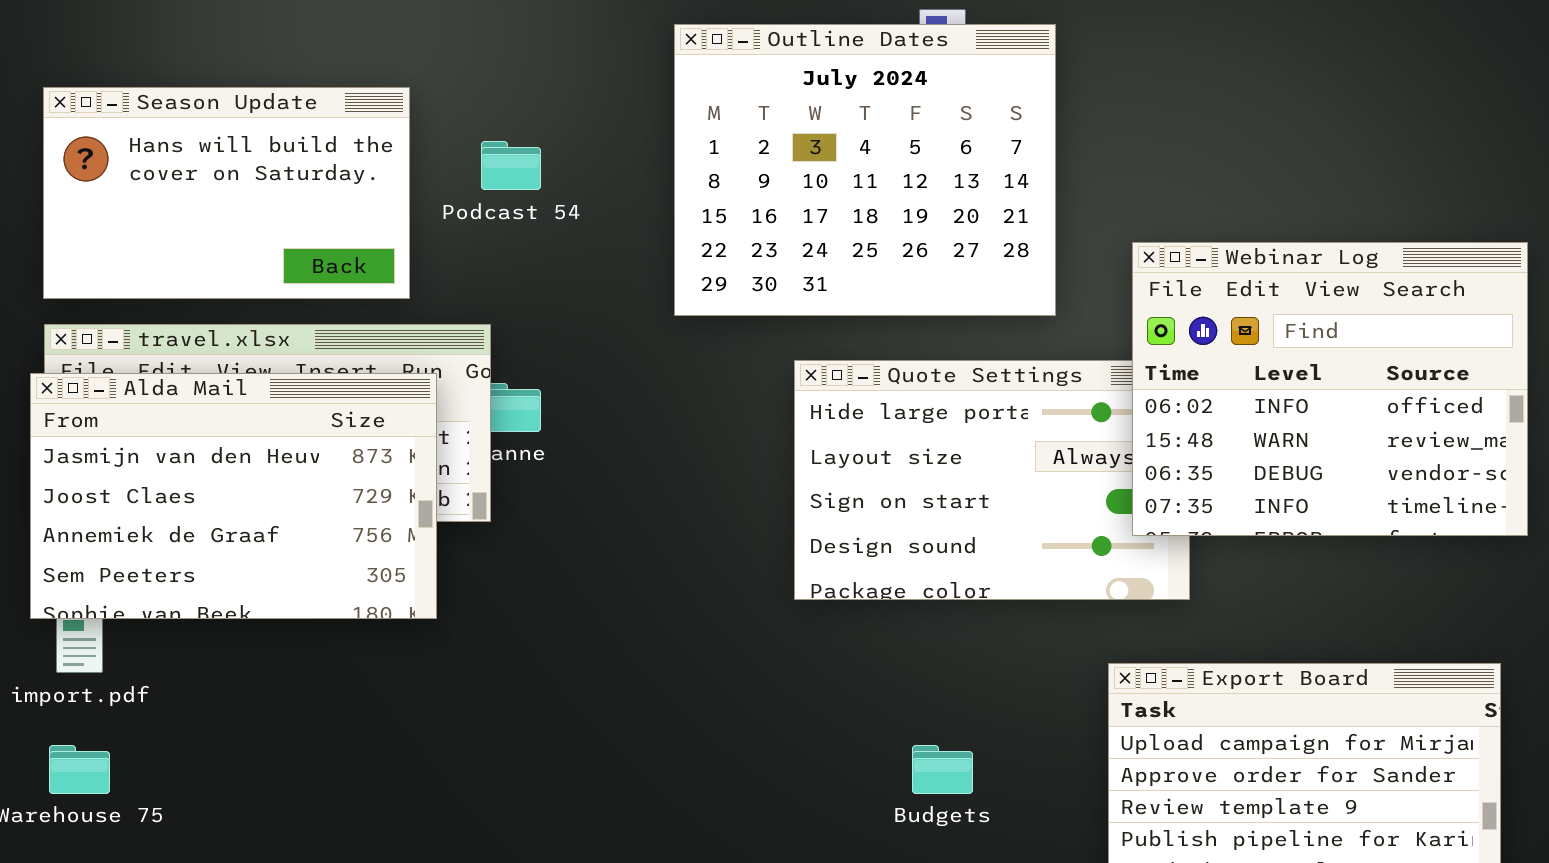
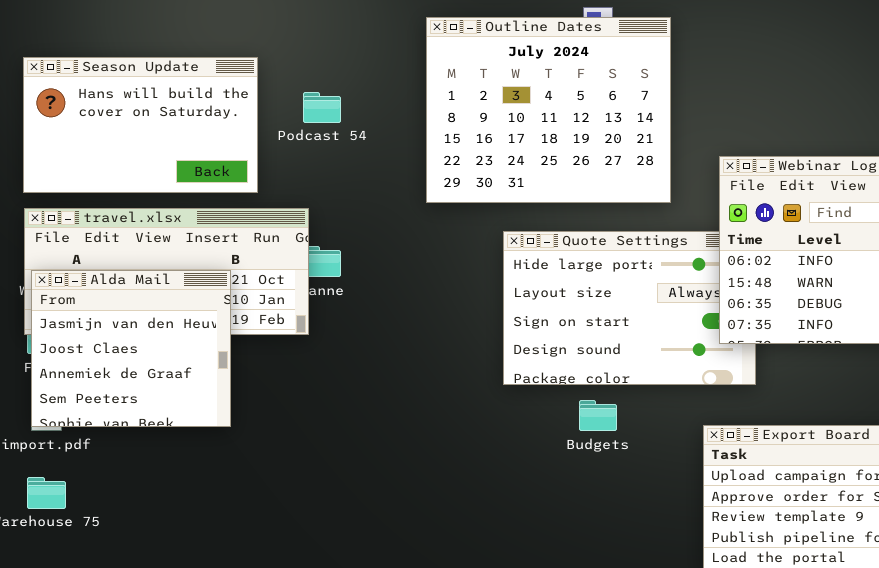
Alda Mail: [30,373,437,619] -> [31,270,231,427], moved, resized
Budgets: [912,745,973,794] -> [579,400,617,431], moved

